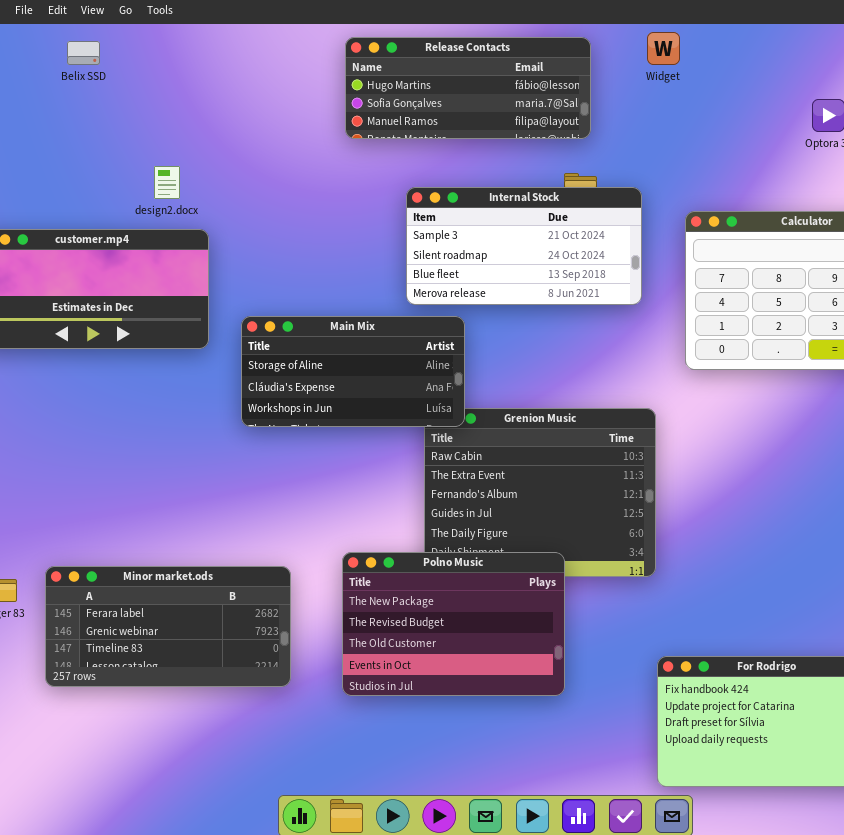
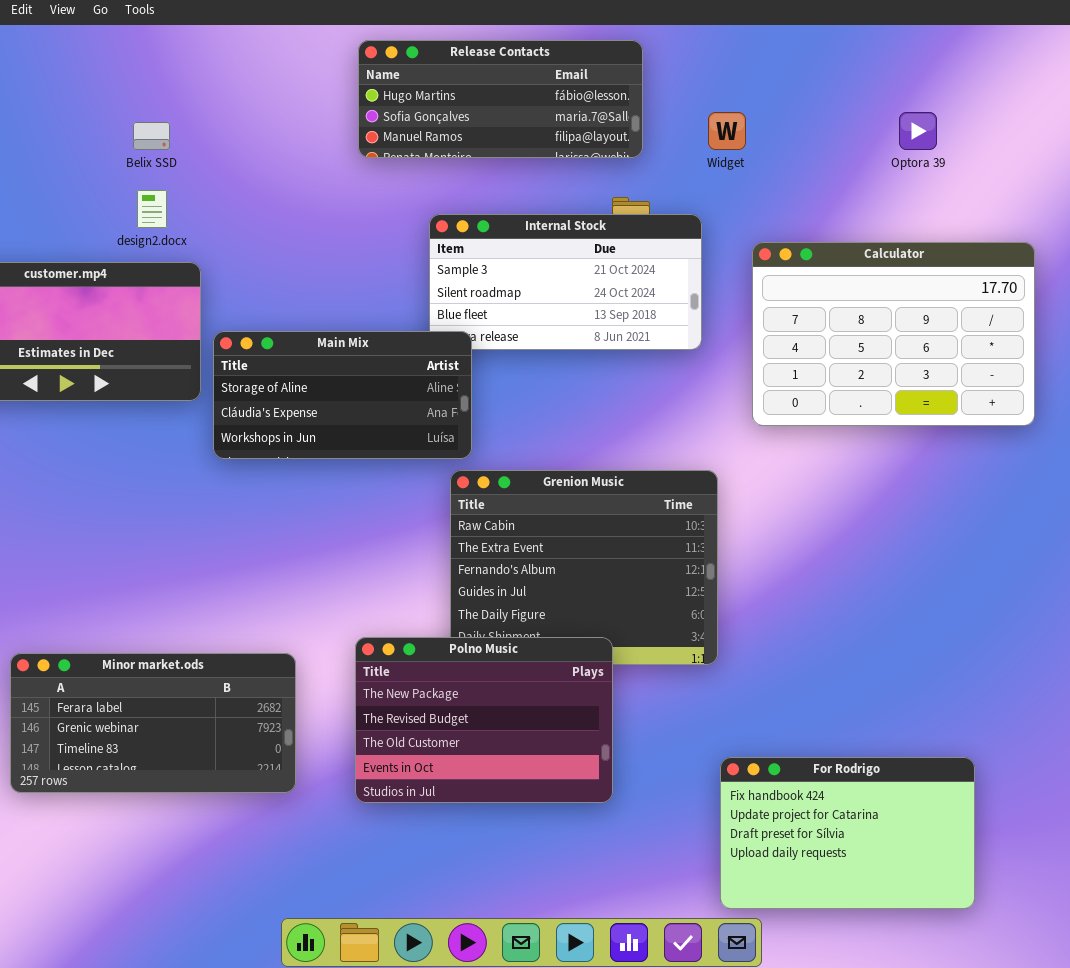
Widget: [647,32,680,65] -> [708,112,746,150], moved
Belix SSD: [67,41,100,65] -> [133,122,170,150], moved
Main Mix: [241,316,465,427] -> [213,331,472,459], moved

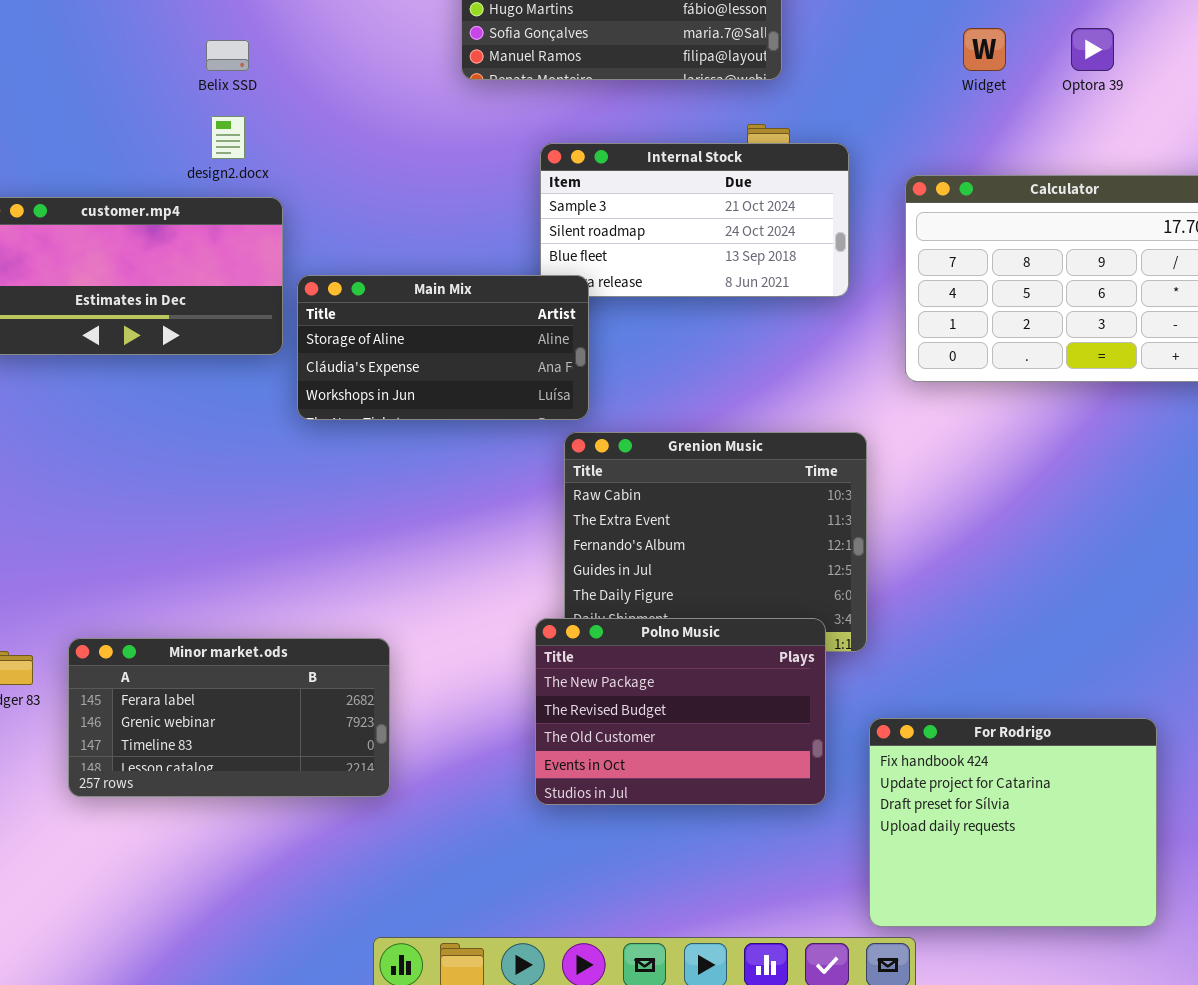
Widget: [708,112,746,150] -> [963,28,1006,71], moved
Polno Music: [355,637,613,803] -> [535,618,826,805], moved
For Rodrigo: [720,757,975,909] -> [869,718,1157,927], resized

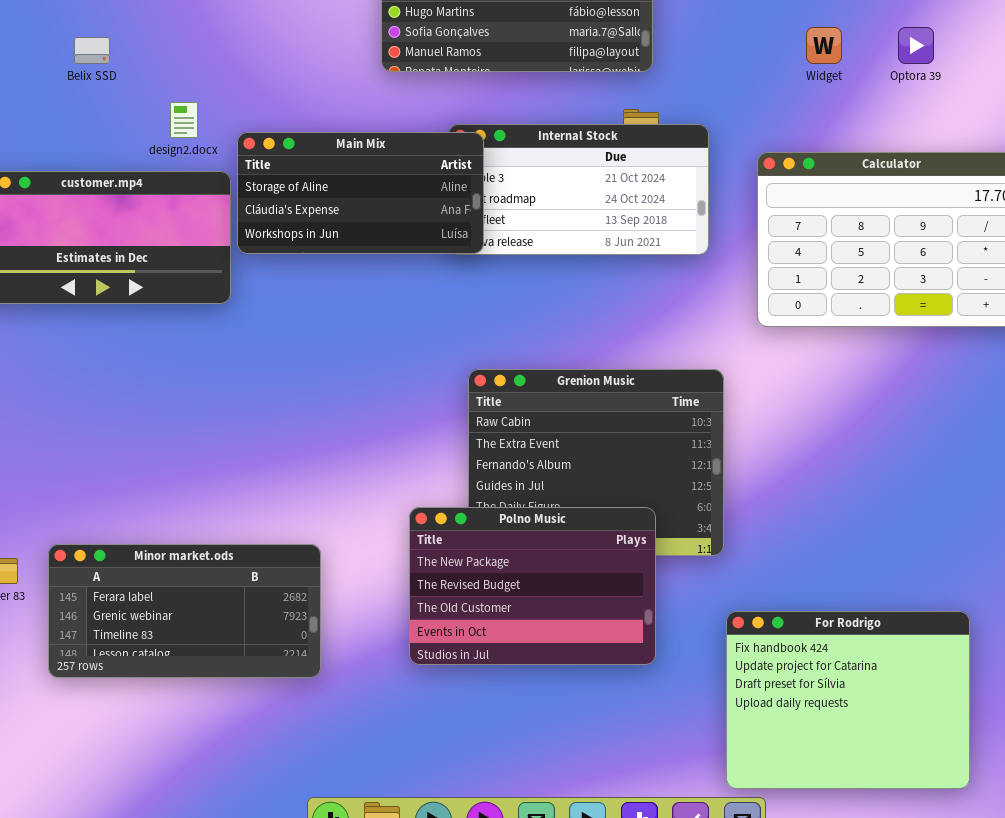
Belix SSD: [206,40,249,71] -> [74,37,110,64], moved
Main Mix: [297,275,589,420] -> [237,132,484,254], moved
Polno Music: [535,618,826,805] -> [409,507,656,665], moved

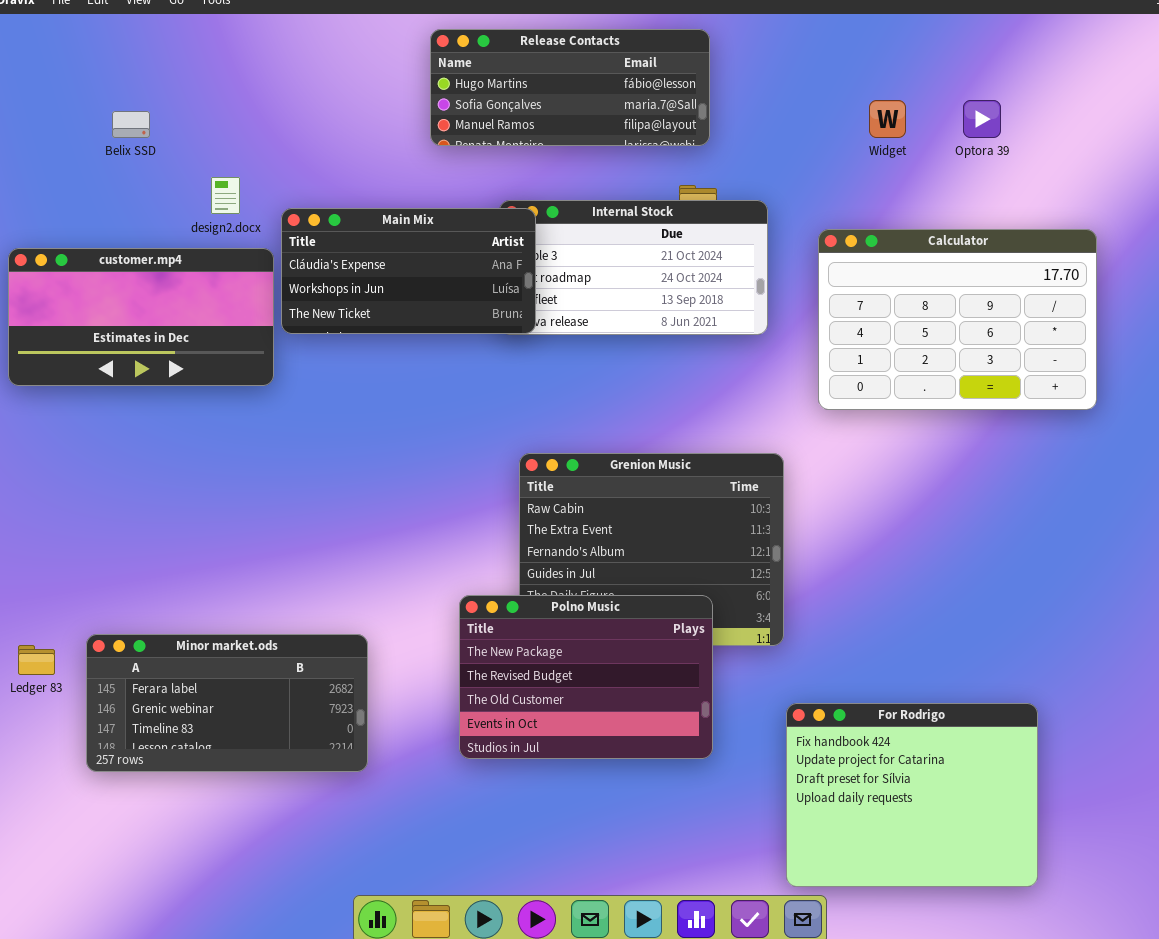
Main Mix: [237,132,484,254] -> [281,208,536,334], scrolled down 1 row

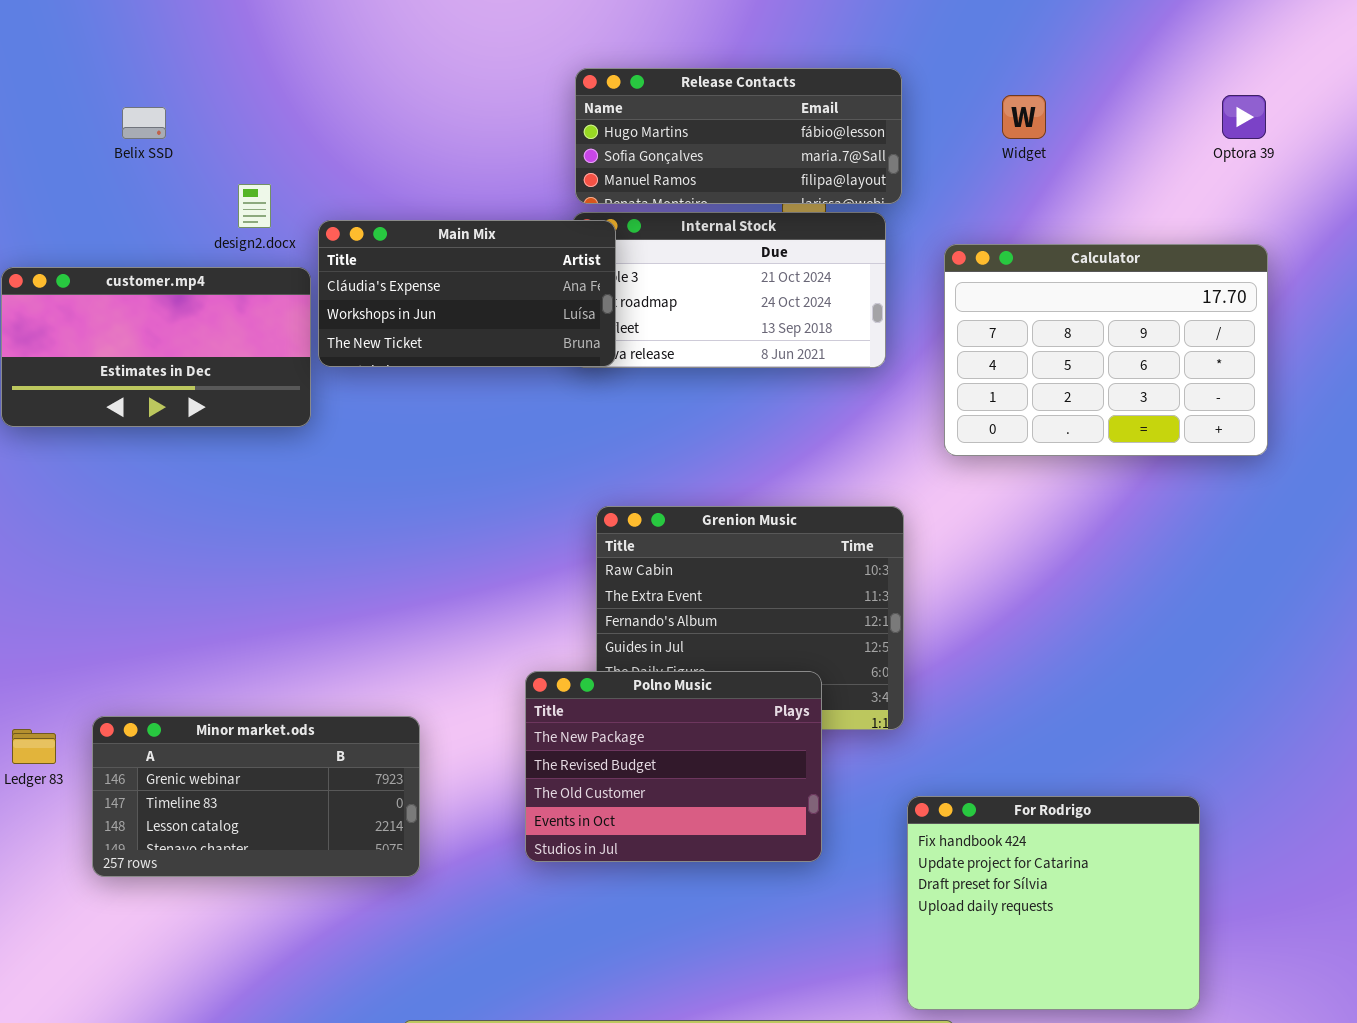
Release Contacts: [430,29,710,146] -> [575,68,902,204], moved
Optora 39: [963,100,1001,138] -> [1222,95,1266,139], moved
Minor market.ods: [86,634,368,772] -> [92,716,420,877], scrolled down 1 row

